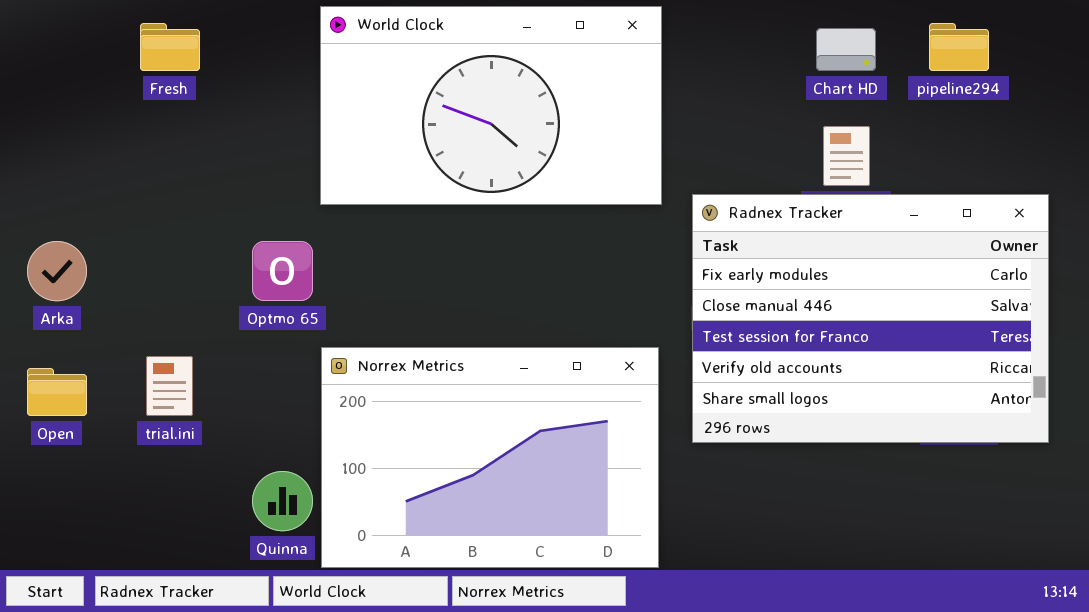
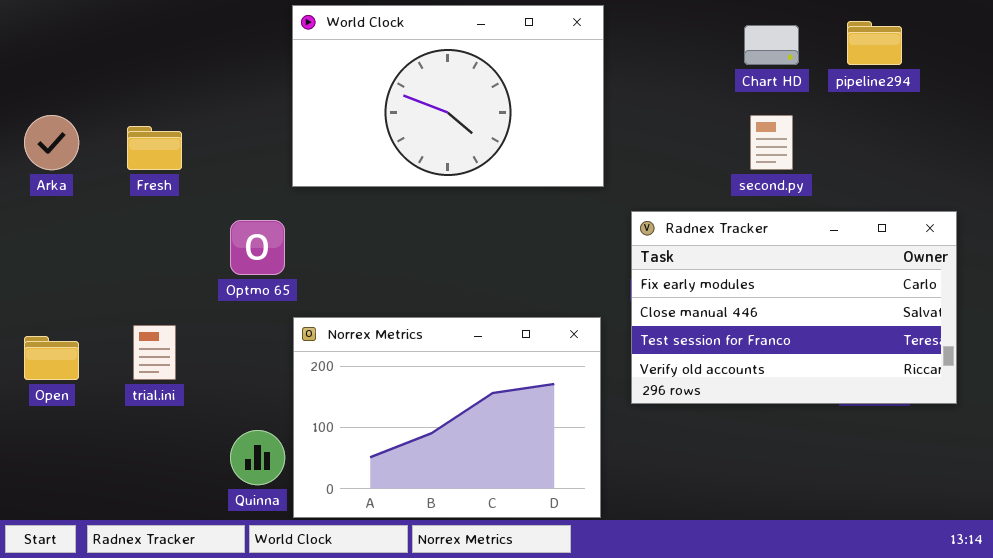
Fresh: [140,23,200,71] -> [127,126,182,170], moved
Radnex Tracker: [692,194,1049,443] -> [631,211,957,404], resized
Arka: [27,241,87,301] -> [24,115,79,170], moved

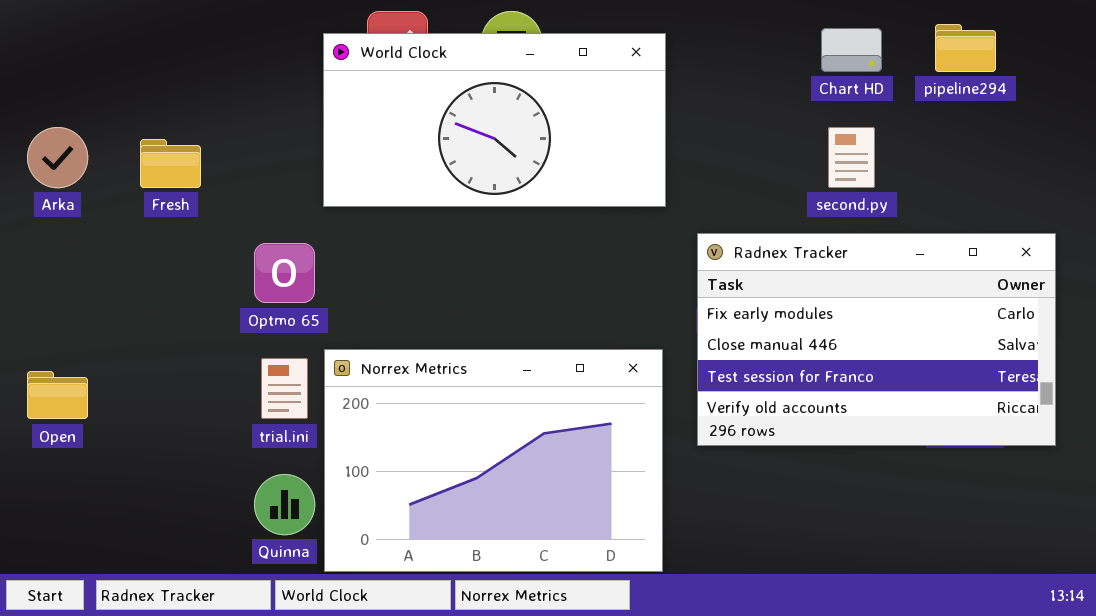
World Clock: [292,5,604,187] -> [323,33,666,207], resized
trial.ini: [133,325,176,380] -> [261,358,308,419], moved

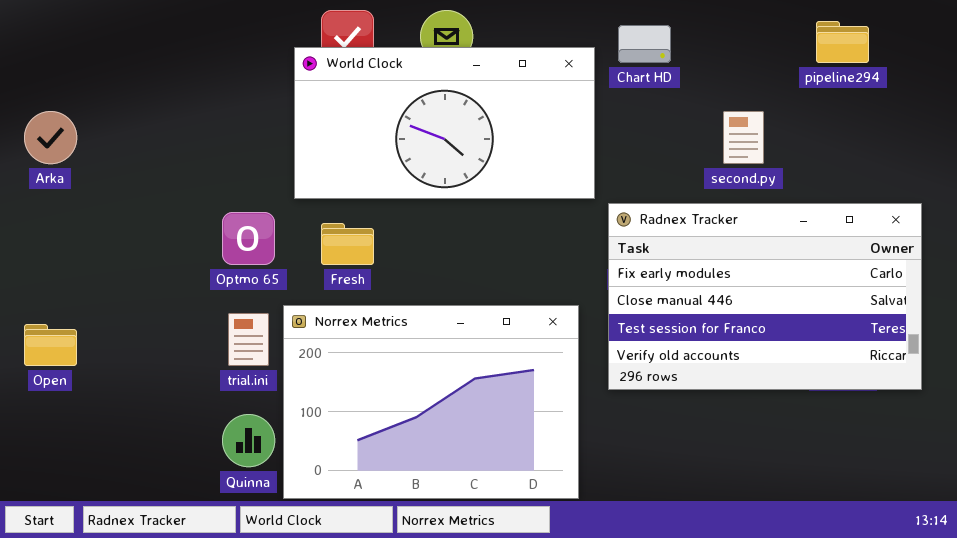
Chart HD: [821,28,882,72] -> [618,25,671,63], moved
World Clock: [323,33,666,207] -> [294,47,595,199], moved
Fresh: [140,139,201,188] -> [321,223,374,265], moved

